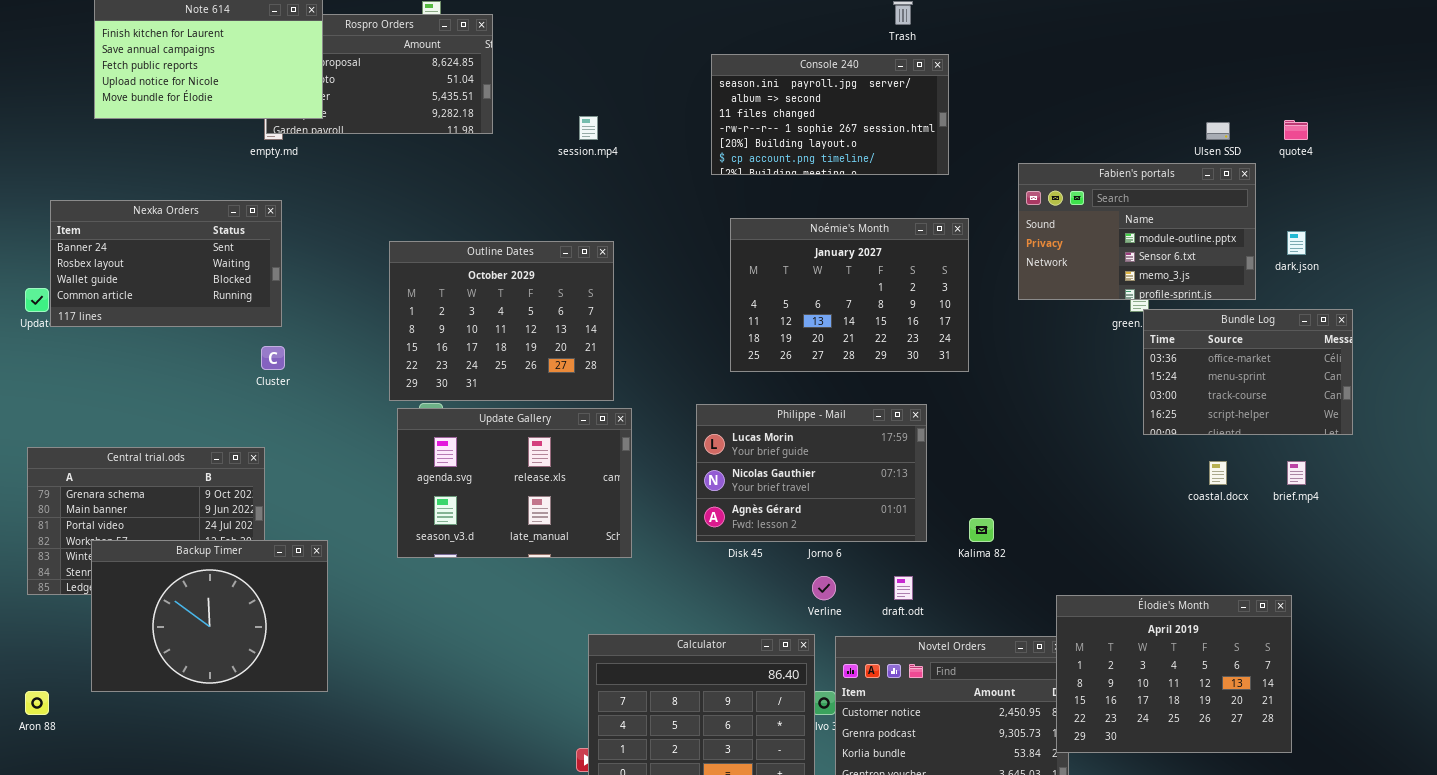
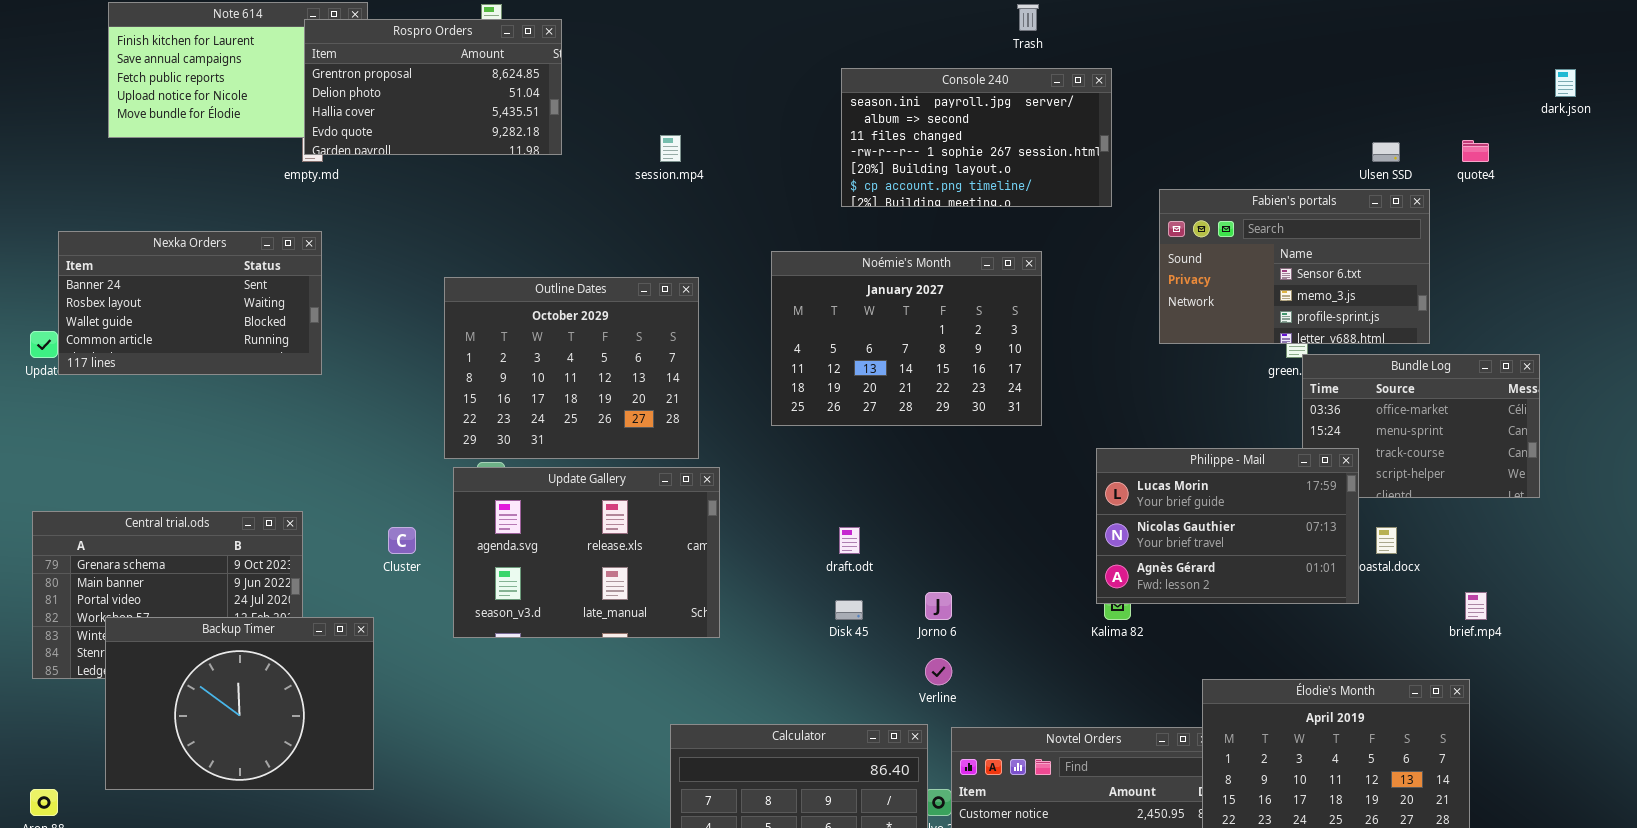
Rospro Orders: [266,14,493,134] -> [304,19,562,155], raised
Console 240: [711,54,949,175] -> [841,68,1112,207], moved
Fabien's portals: [1018,163,1256,300] -> [1159,189,1430,344], scrolled down 1 row
Noémie's Month: [730,218,969,372] -> [771,251,1042,426], moved
dark.json: [1287,231,1306,255] -> [1555,69,1576,97], moved
Cluster: [261,346,285,370] -> [388,527,416,554], moved
Philippe - Mail: [696,404,927,542] -> [1096,448,1359,604], moved
brief.mp4: [1287,461,1306,485] -> [1465,592,1487,620], moved
draft.odt: [894,576,913,600] -> [839,527,860,554], moved

